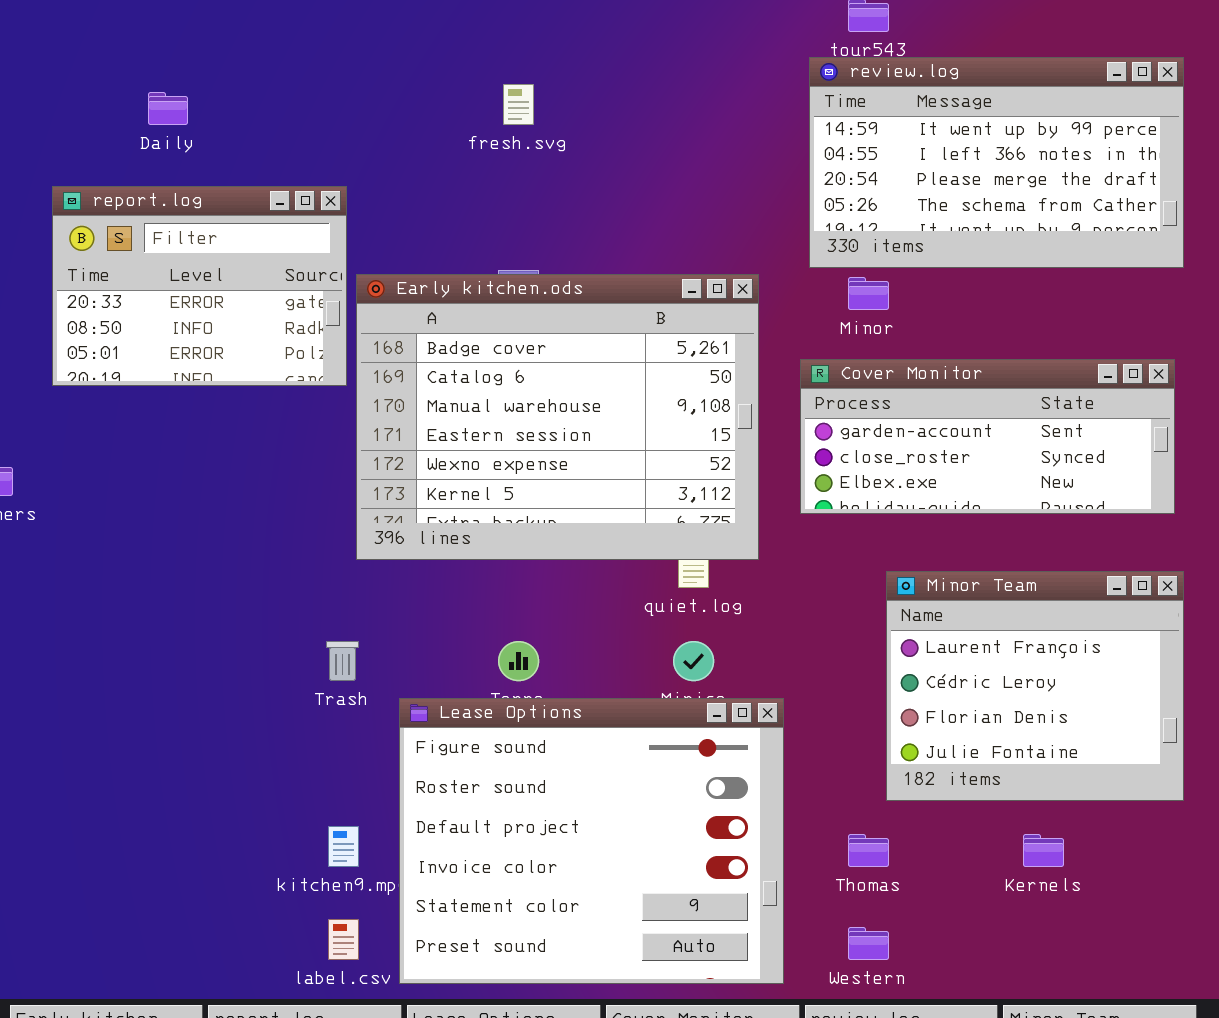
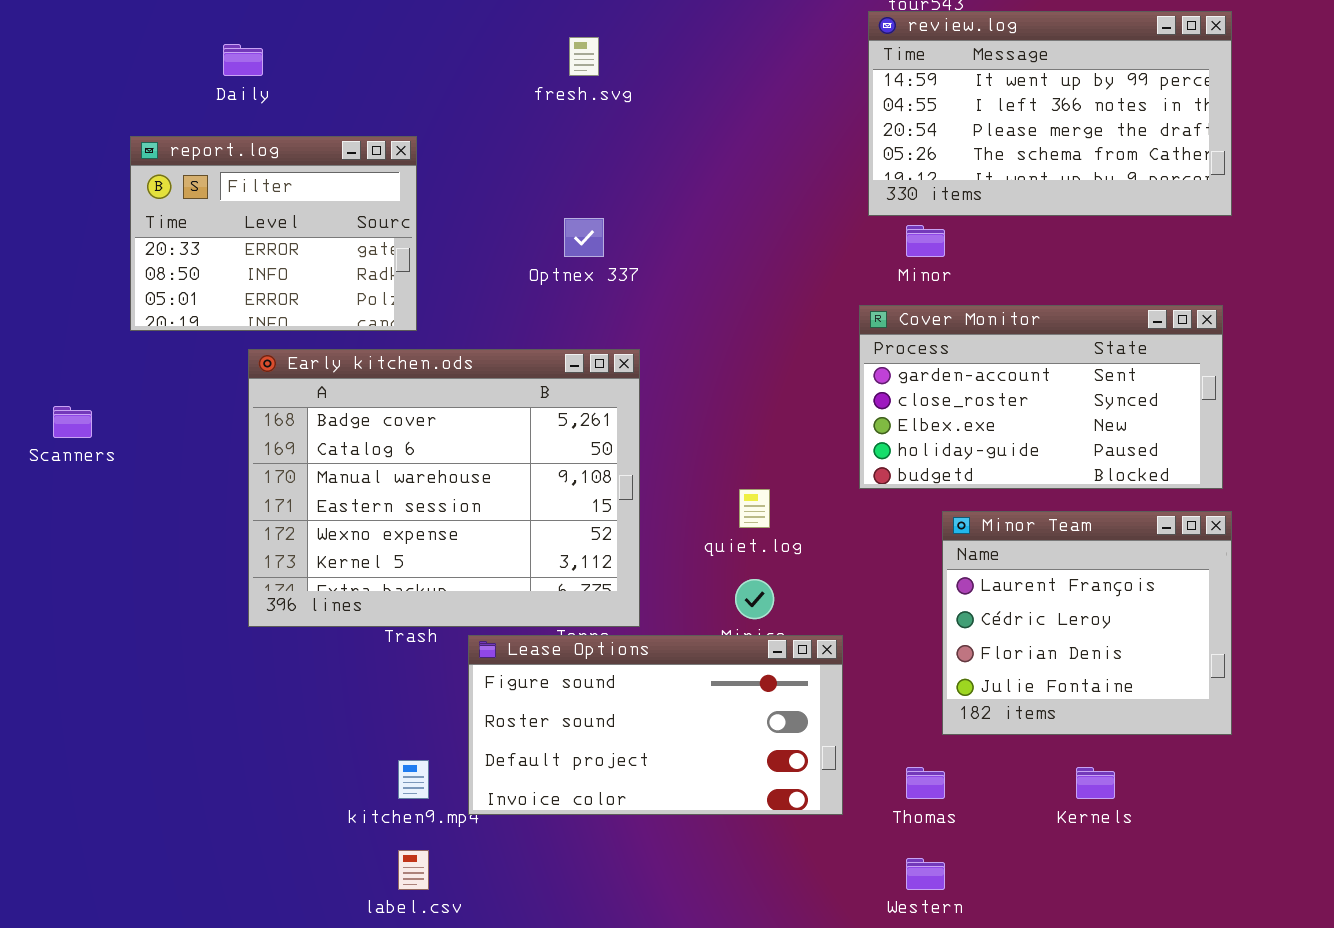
Early kitchen.ods: [356,274,759,560] -> [248,349,640,627], moved
Cover Monitor: [800,359,1175,514] -> [859,305,1223,489], resized
Lease Options: [399,698,784,984] -> [468,635,843,815], resized

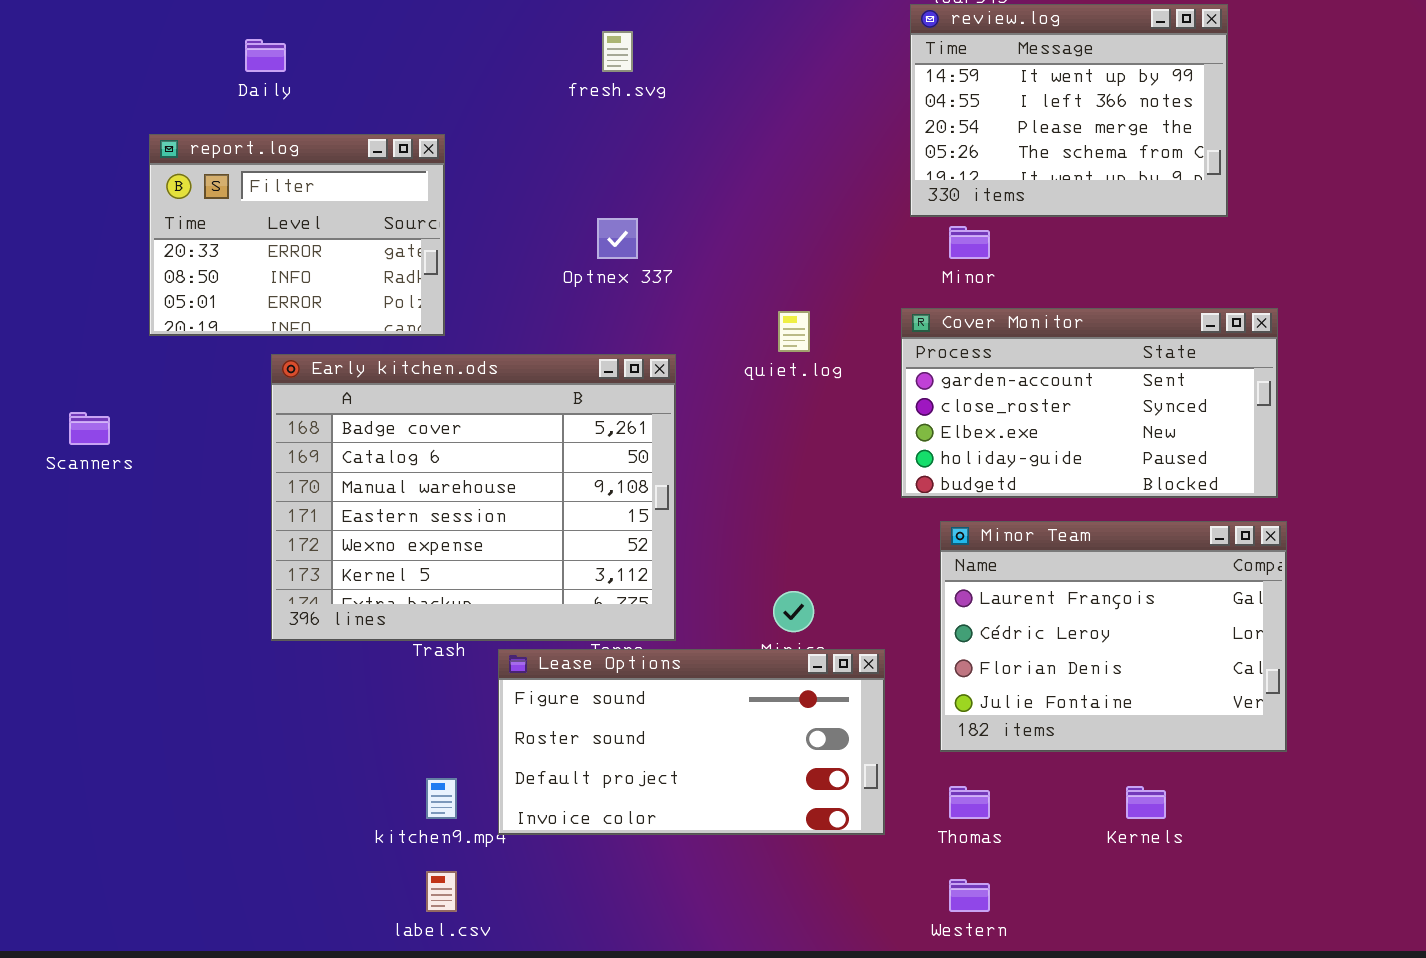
review.log: [868,11,1232,216] -> [910,4,1228,217], resized
quiet.log: [739,489,770,528] -> [778,311,810,352], moved
Minor Team: [942,511,1232,735] -> [940,521,1287,752], resized

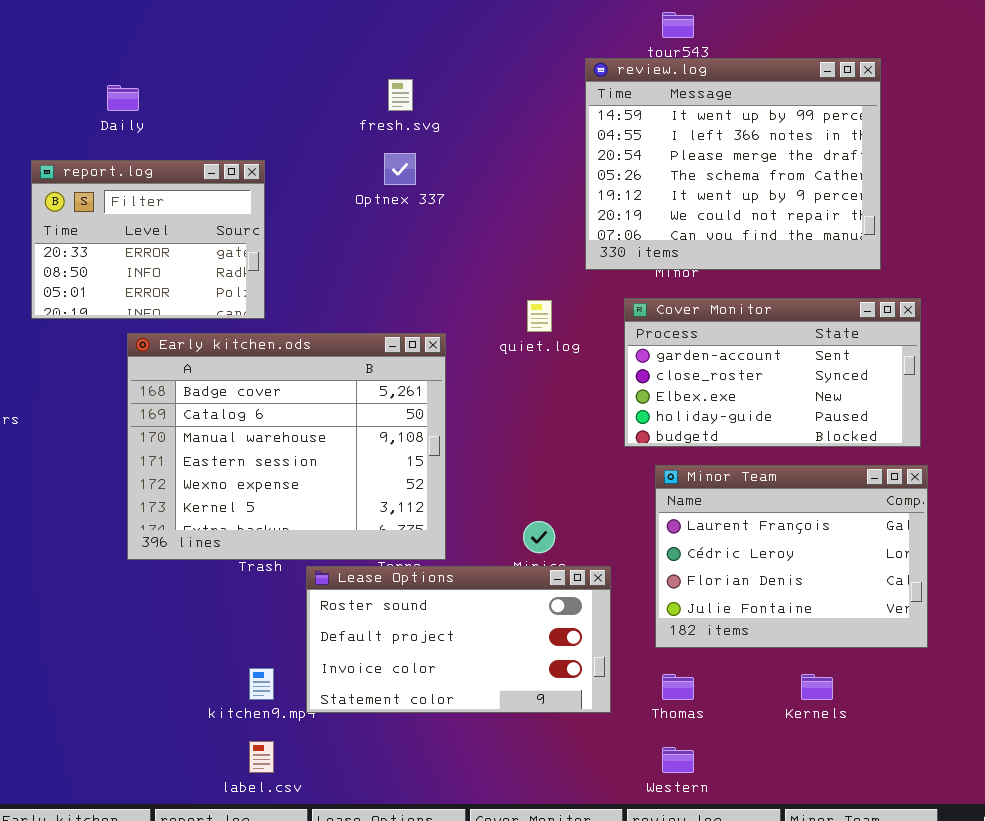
review.log: [910,4,1228,217] -> [585,58,881,270], resized
Optnex 337: [597,218,638,259] -> [384,153,416,185], moved
Lease Options: [498,649,885,835] -> [306,566,611,713], scrolled down 1 row

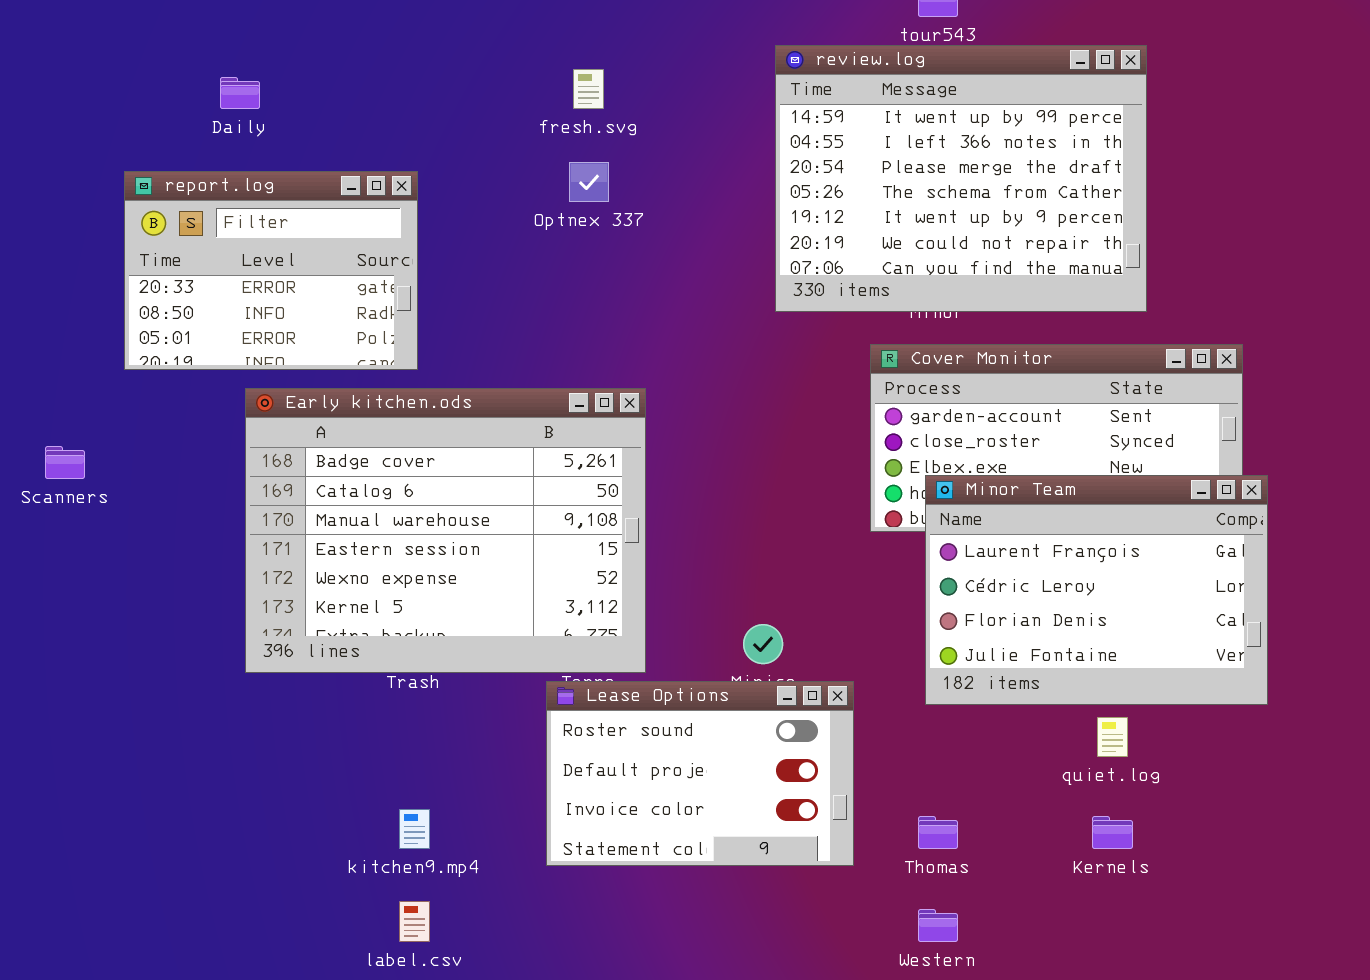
review.log: [585,58,881,270] -> [775,45,1147,312], moved
quiet.log: [527,300,552,332] -> [1097,717,1128,757], moved
Minor Team: [655,465,928,648] -> [925,475,1268,705], moved
Lease Options: [306,566,611,713] -> [546,681,854,866], resized

